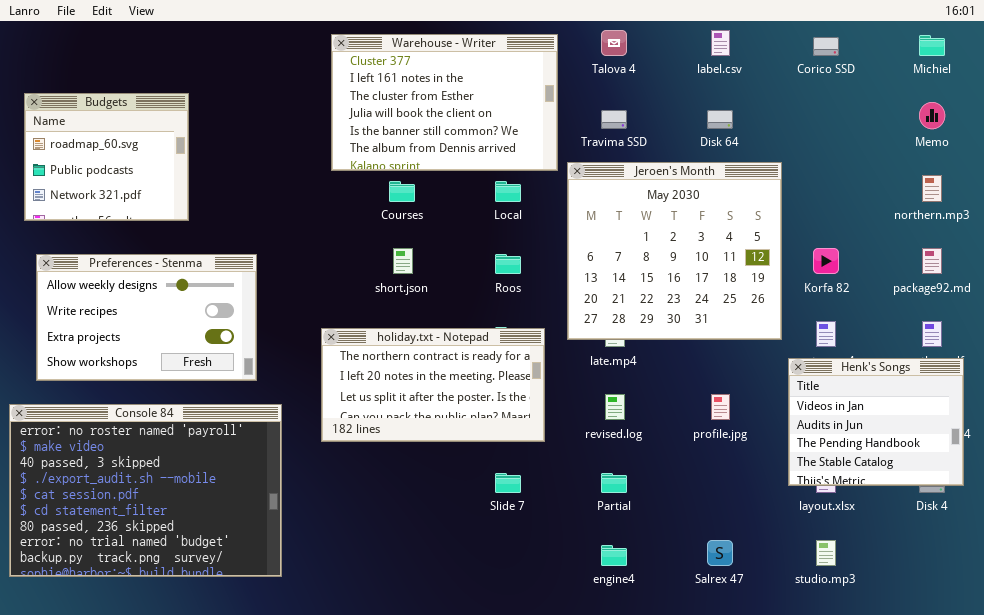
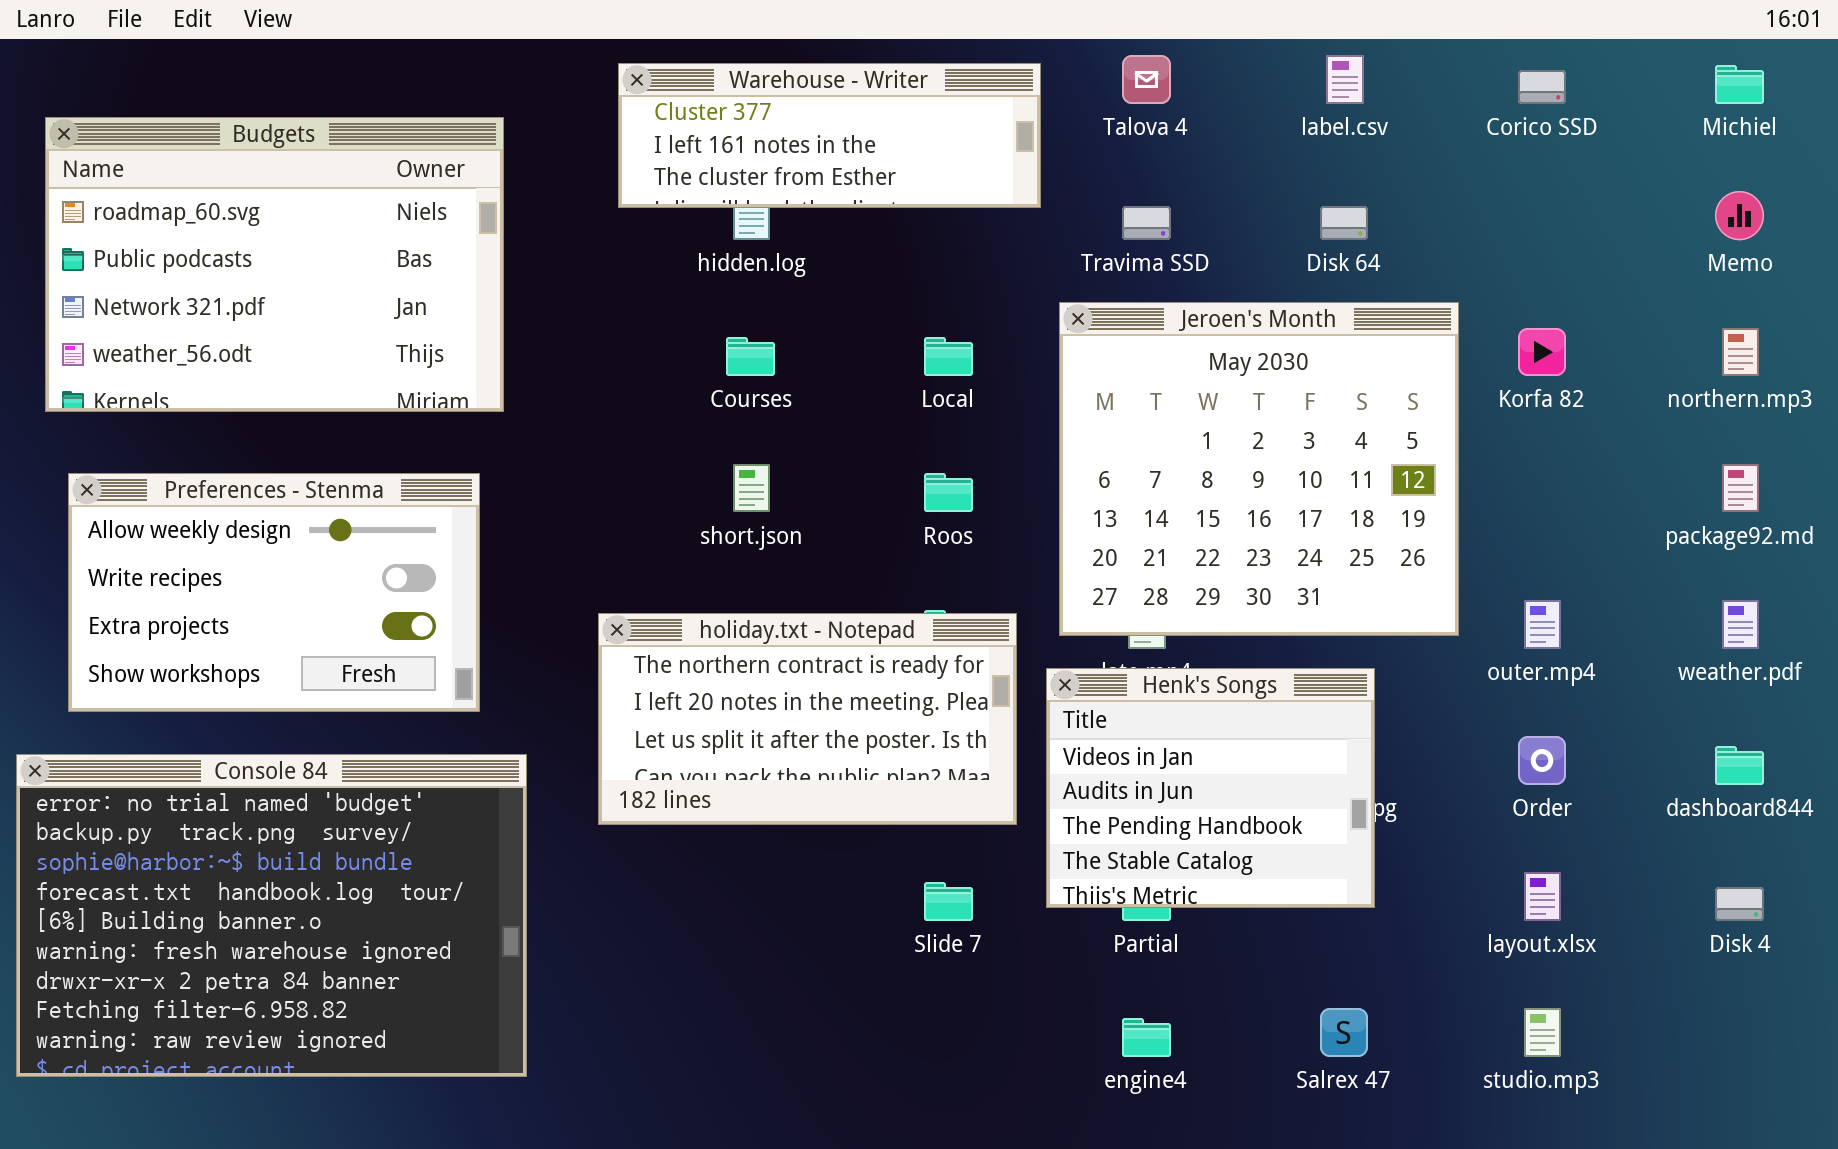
Warehouse - Writer: [331,34,558,171] -> [618,63,1041,208], resized
Budgets: [24,93,189,221] -> [45,117,504,412], resized
Korfa 82: [813,248,839,274] -> [1518,328,1566,376], moved
Henk's Songs: [788,358,964,486] -> [1046,668,1375,908], moved
Console 84: [9,404,282,577] -> [16,754,527,1077], scrolled down 7 rows

